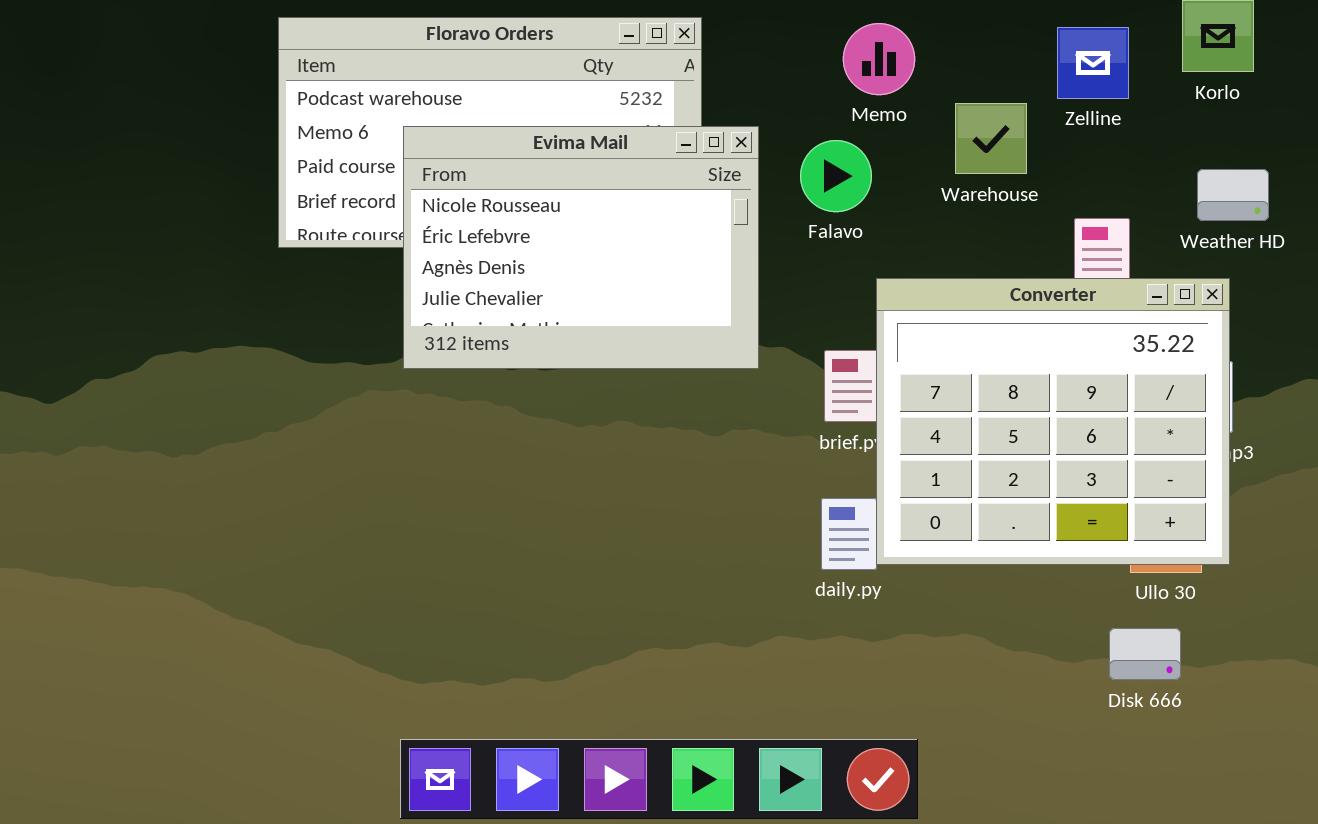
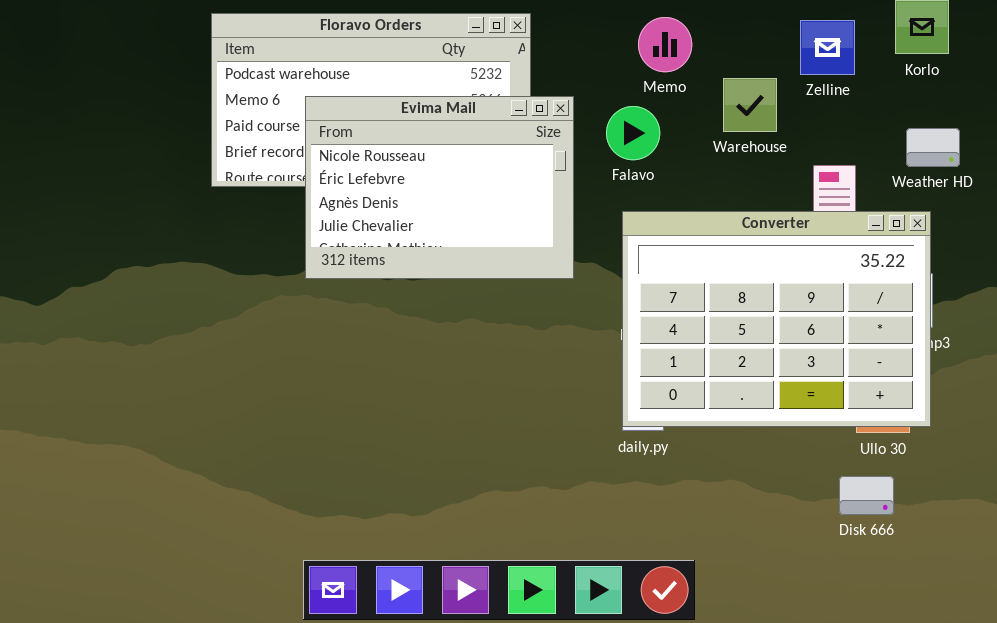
Converter: [876,278,1230,565] -> [622,211,931,427], resized

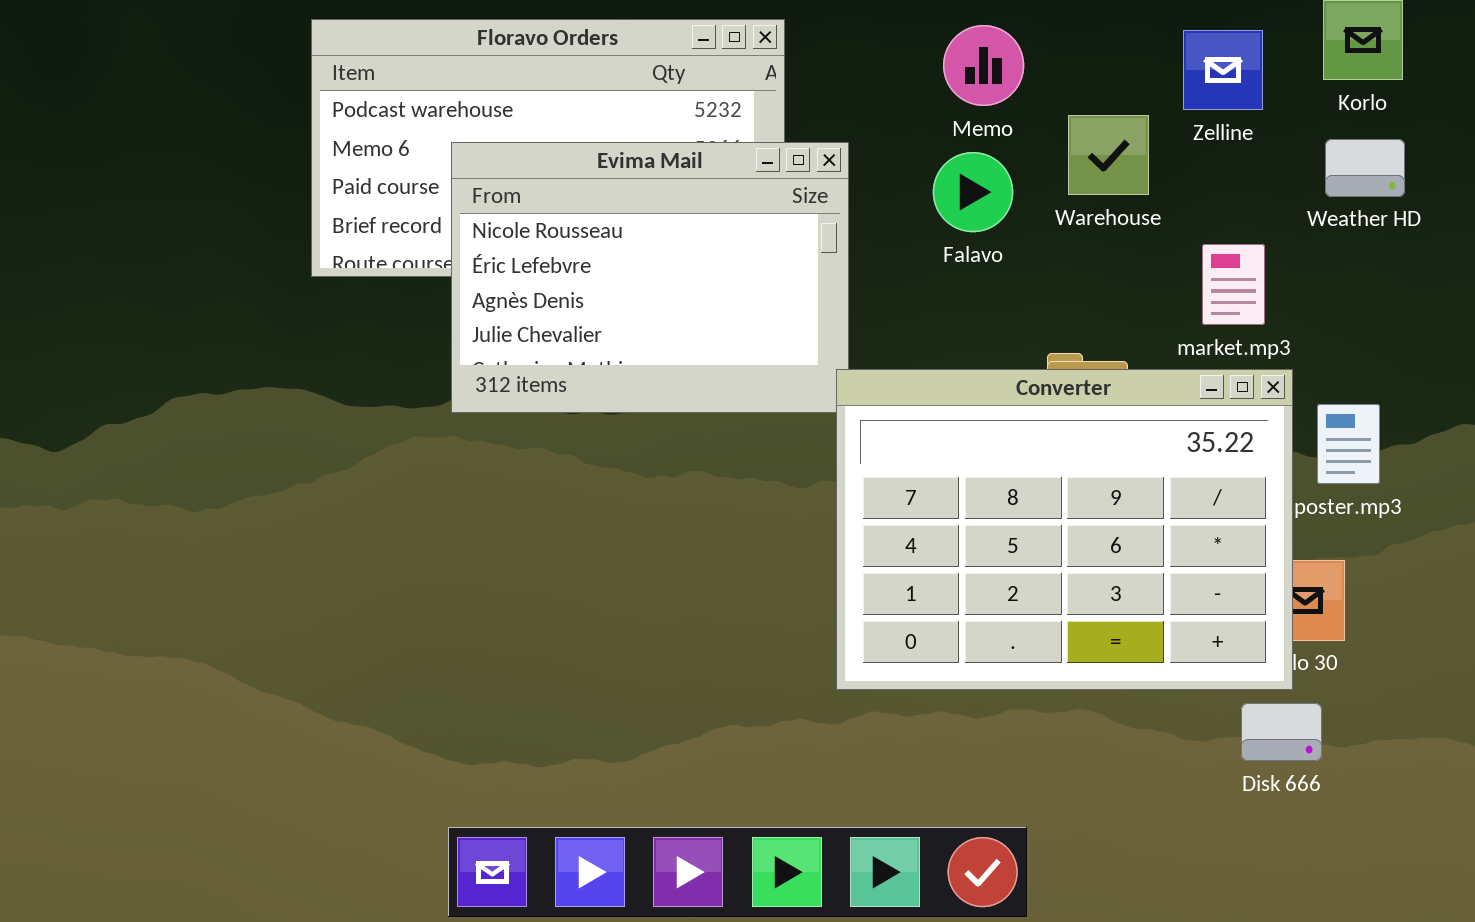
Falavo: [606,106,660,160] -> [933,152,1013,232], moved
Weather HD: [906,128,960,167] -> [1325,139,1405,197], moved
Converter: [622,211,931,427] -> [836,369,1293,690], moved

